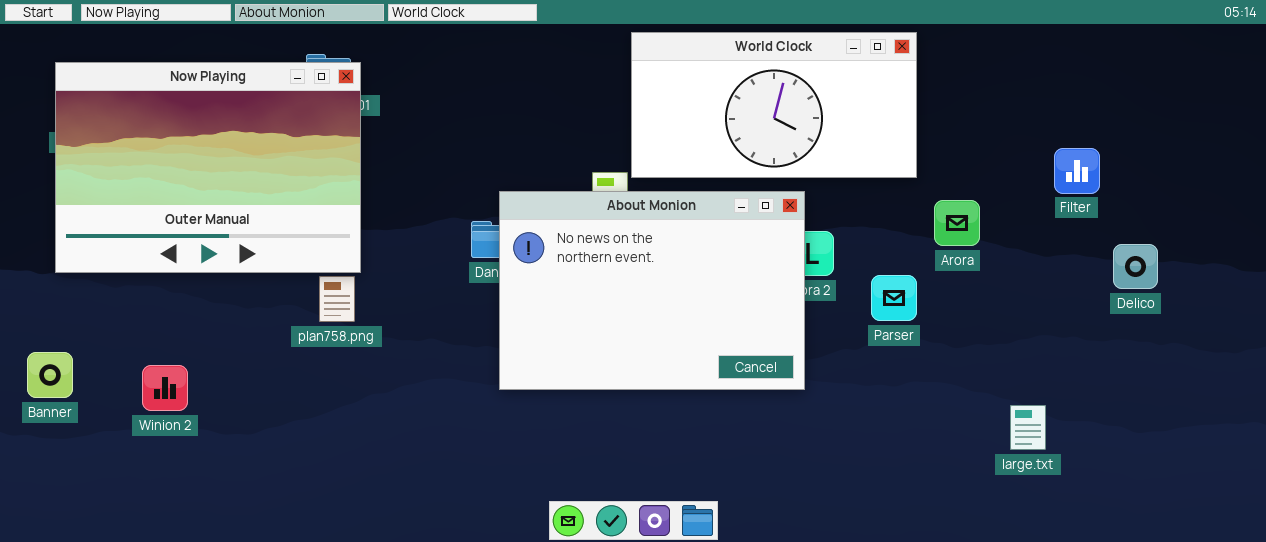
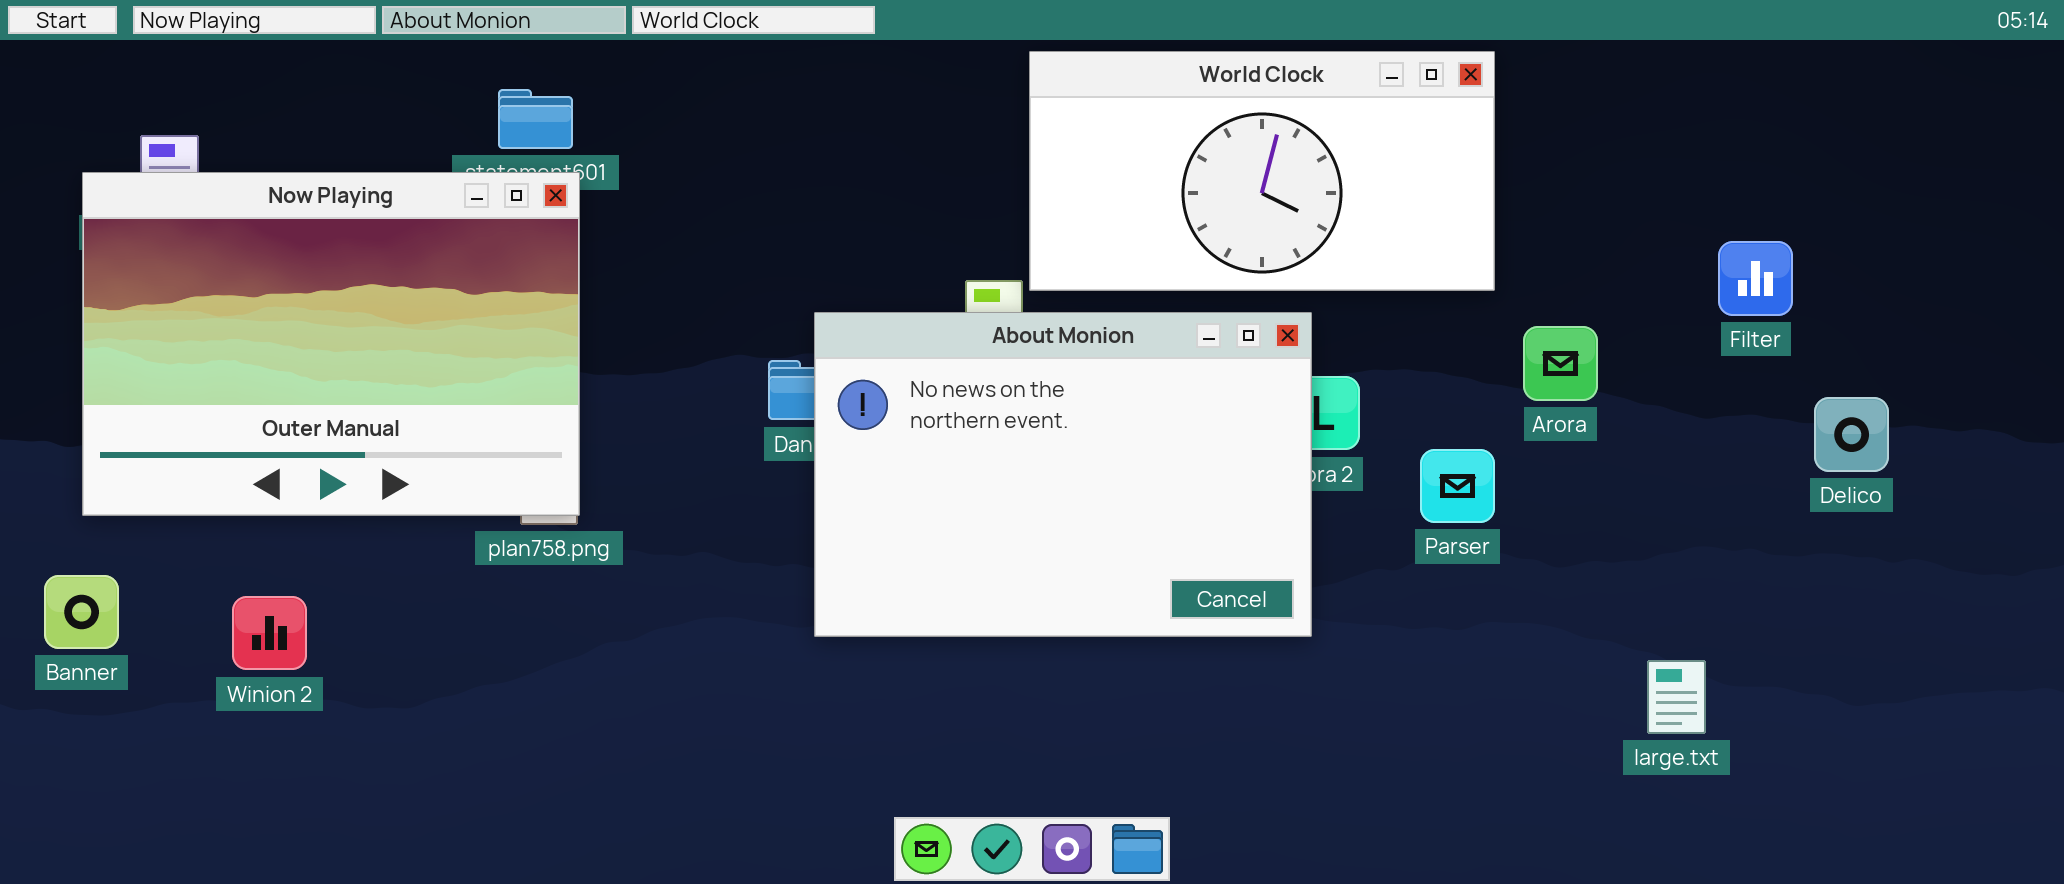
Now Playing: [55,62,361,273] -> [82,172,580,516], moved

